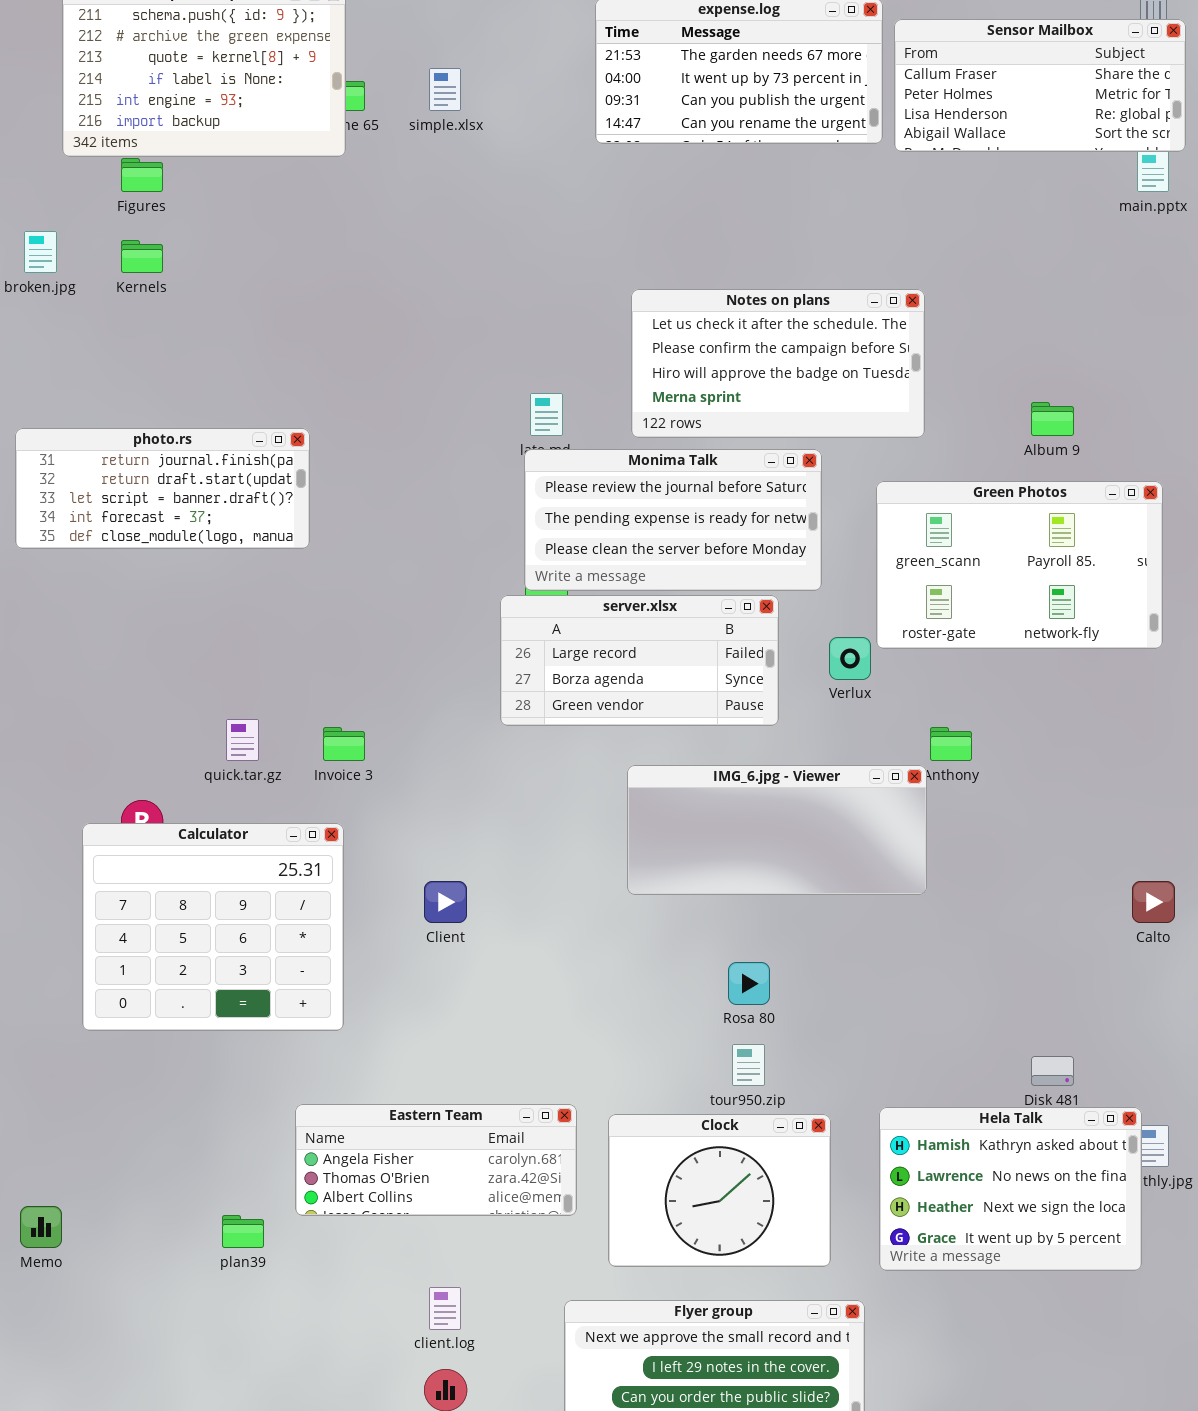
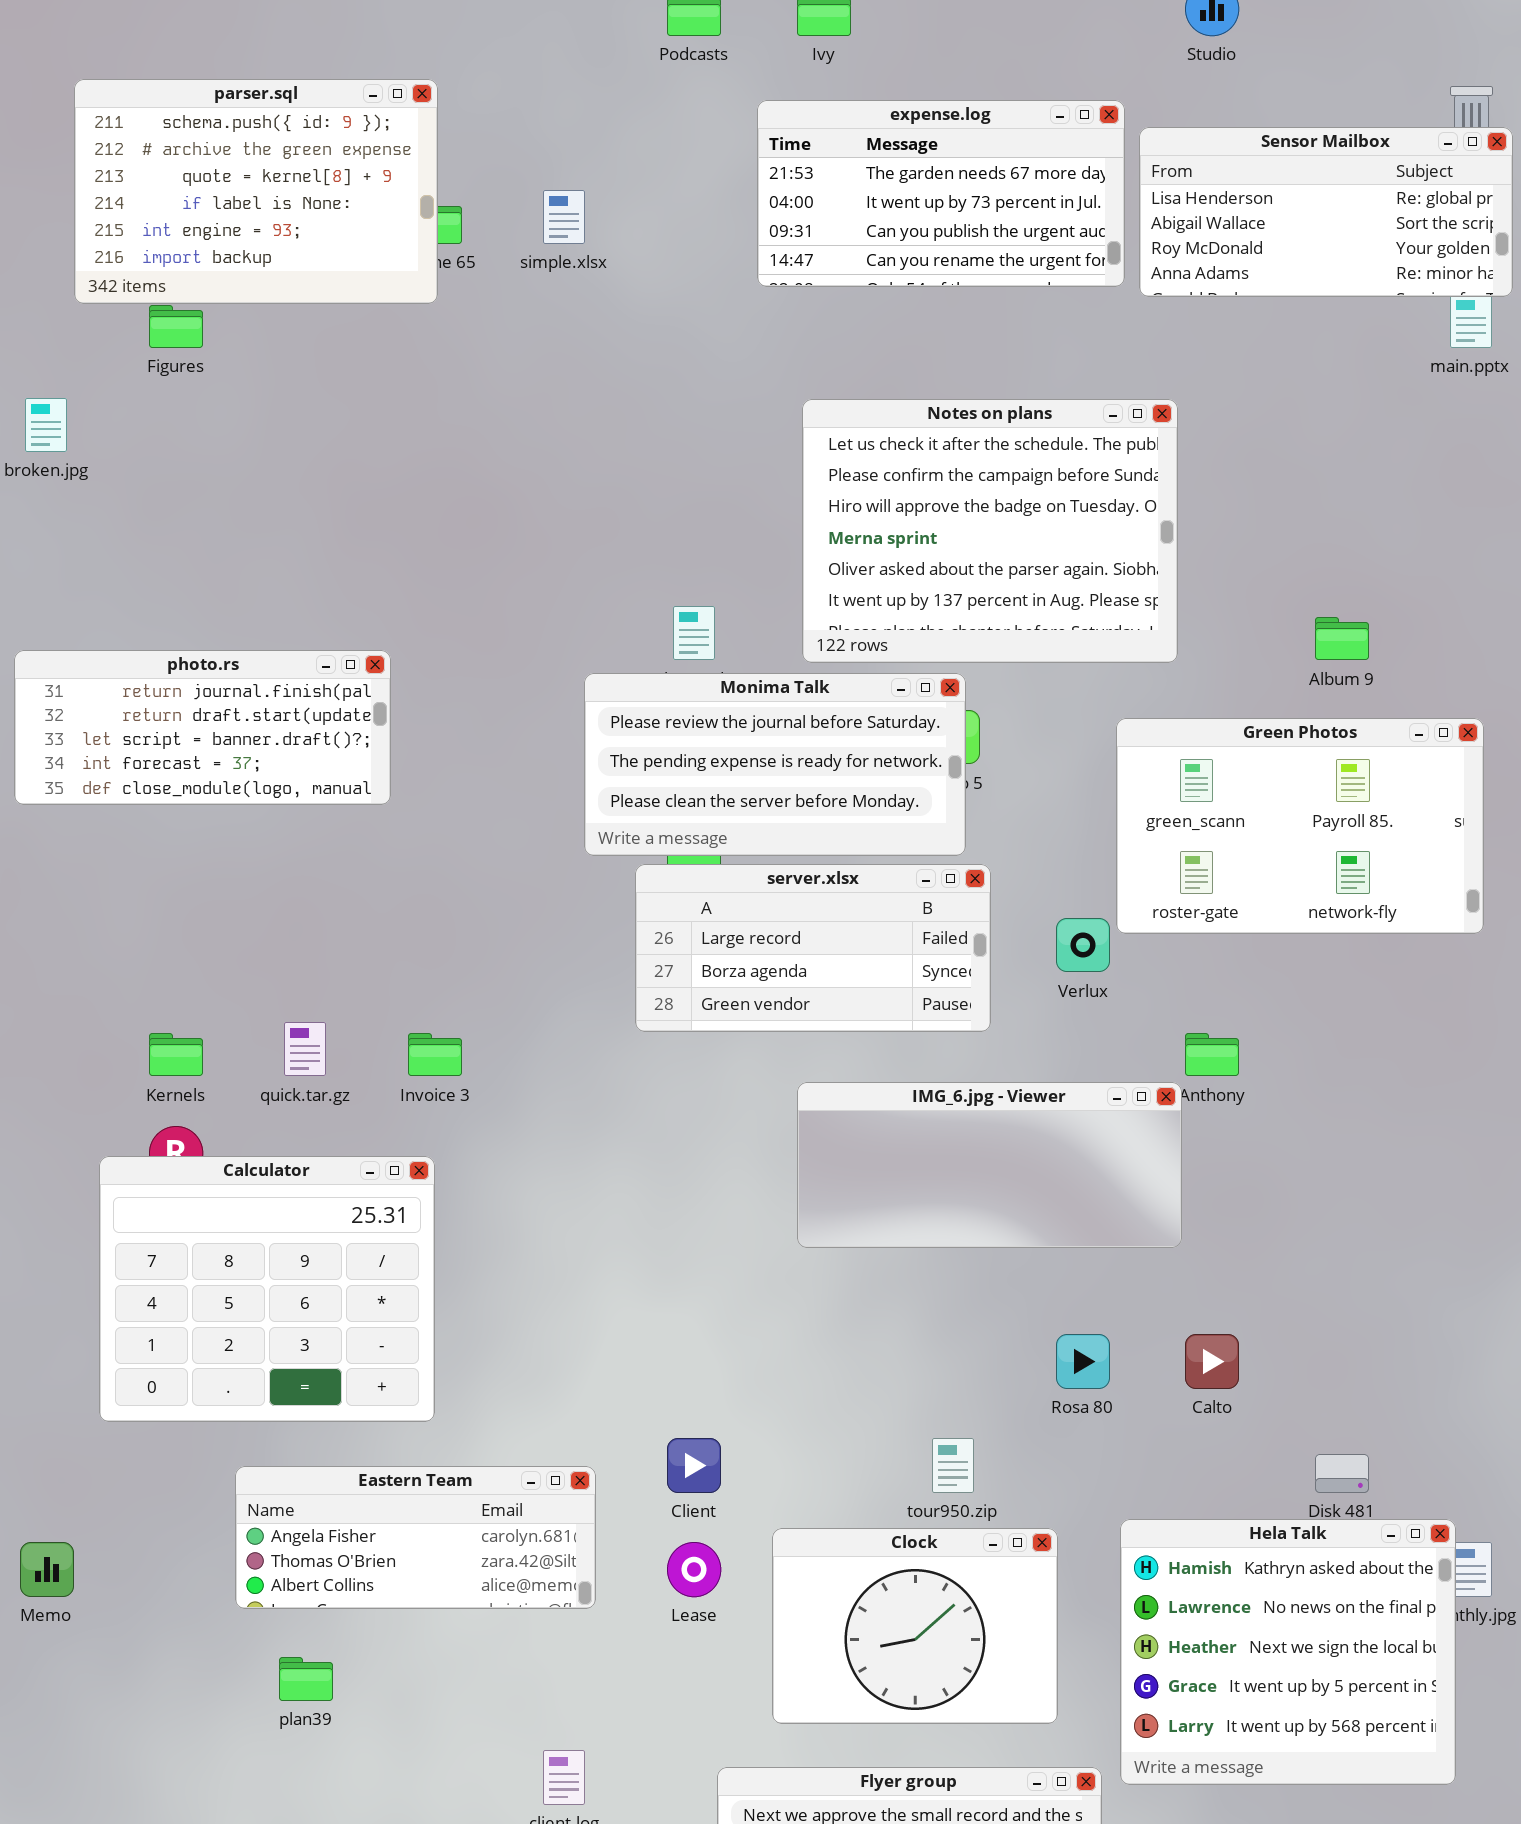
Sensor Mailbox: [894,19,1186,152] -> [1139,127,1513,297], scrolled down 2 rows
Kernels: [121,240,163,273] -> [149,1033,203,1076], moved
Notes on plans: [631,289,925,438] -> [802,399,1178,663], resized
Monima Talk: [524,449,822,591] -> [584,673,966,856], moved
Client: [424,881,467,923] -> [667,1438,721,1493], moved
Calto: [1132,881,1175,923] -> [1185,1334,1239,1389], moved
Rosa 80: [728,962,770,1005] -> [1056,1334,1110,1389], moved
Eastern Team: [295,1104,577,1216] -> [235,1466,596,1609], moved
Hela Talk: [879,1107,1142,1271] -> [1120,1519,1456,1785], resized
Memo: [20,1206,62,1248] -> [20,1542,74,1597], moved

